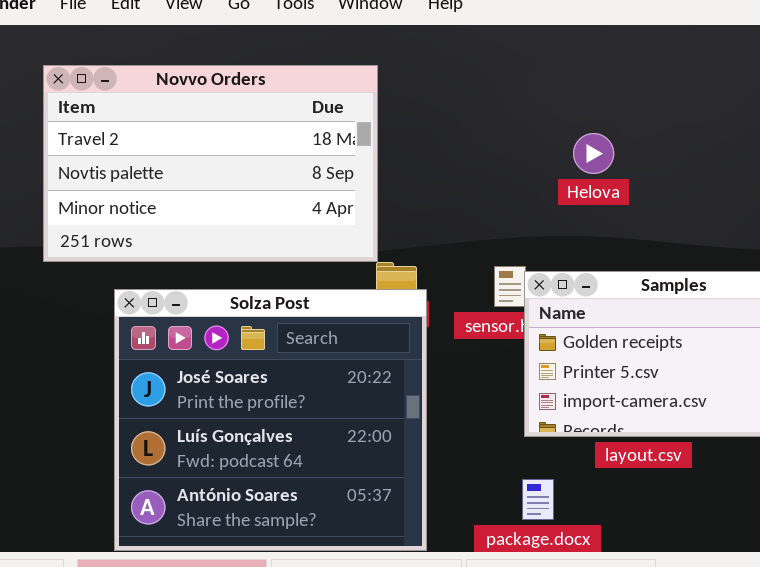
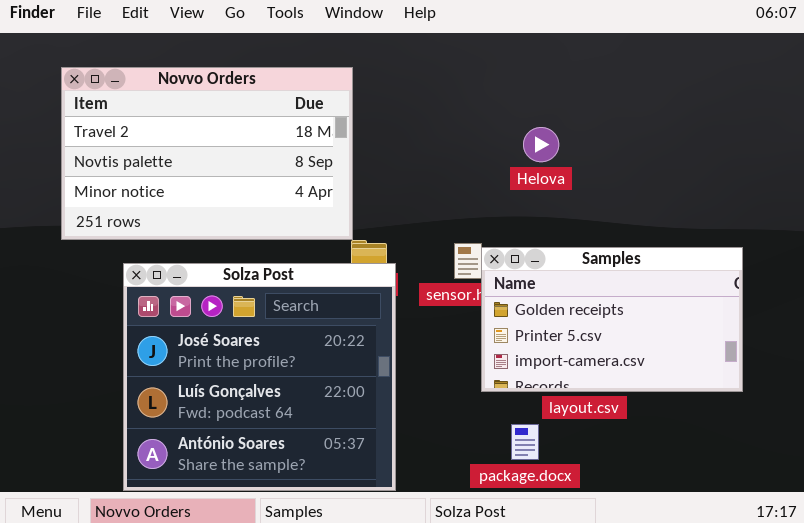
package.docx: [522,479,554,520] -> [511,424,539,460], moved

